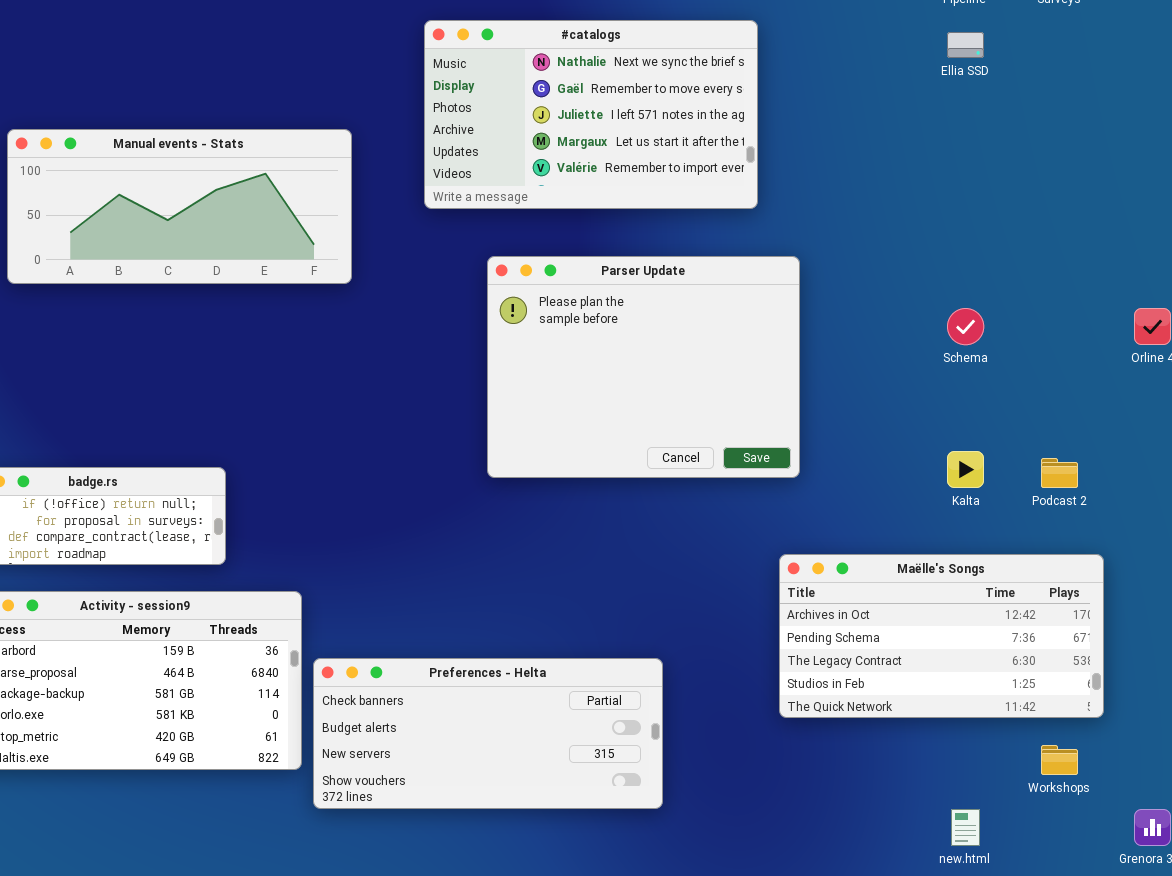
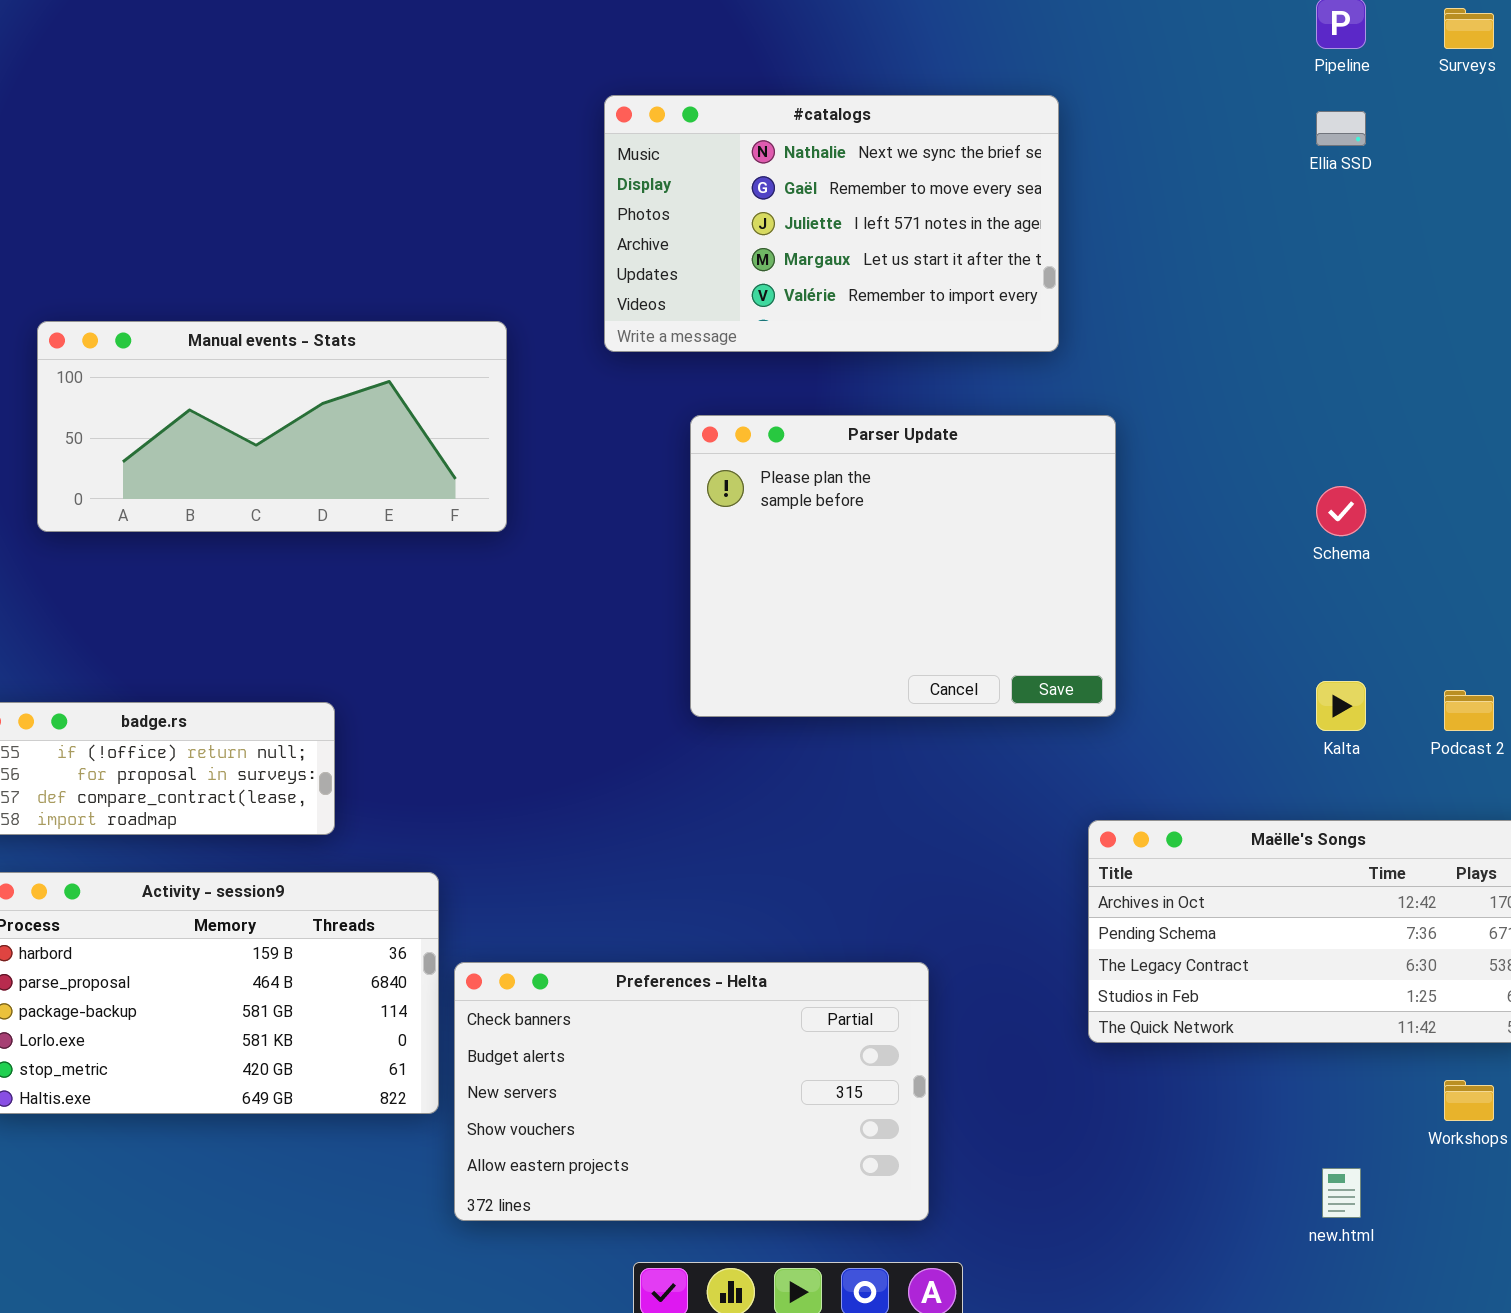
Manual events - Stats: [7,129,352,284] -> [37,321,507,532], moved
Preferences - Helta: [313,658,663,809] -> [454,962,929,1221], resized

